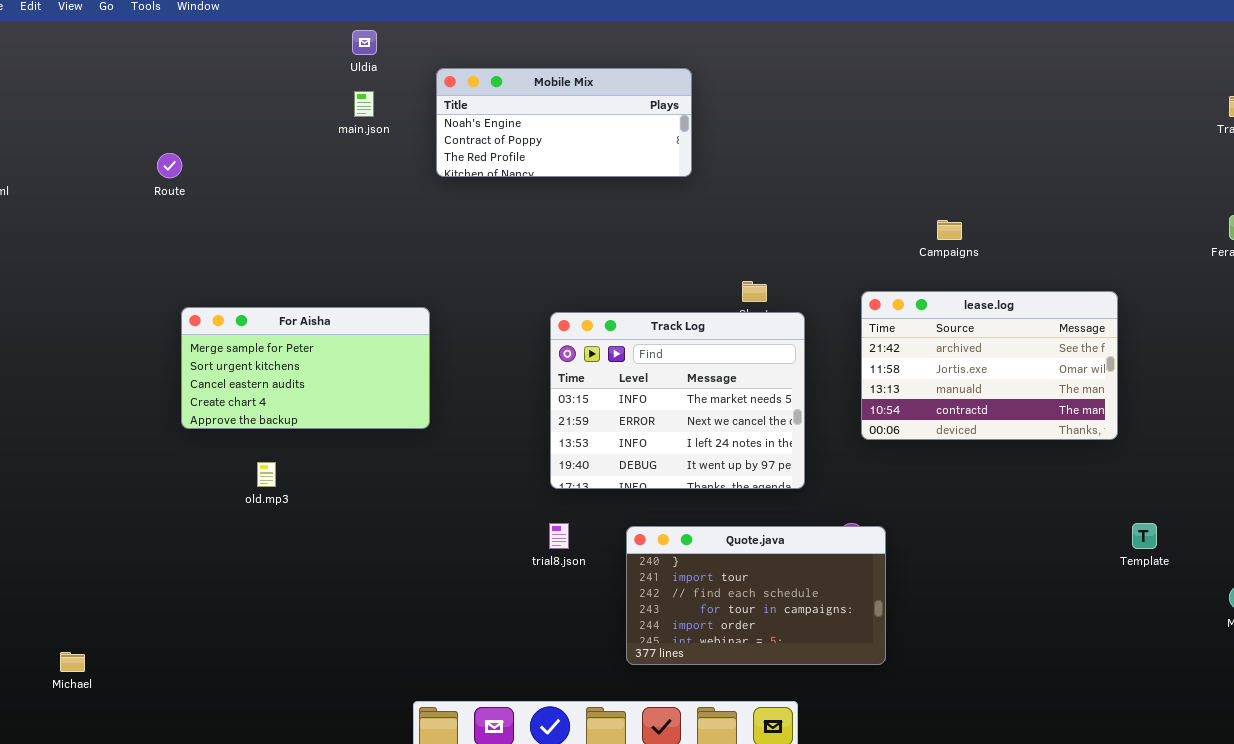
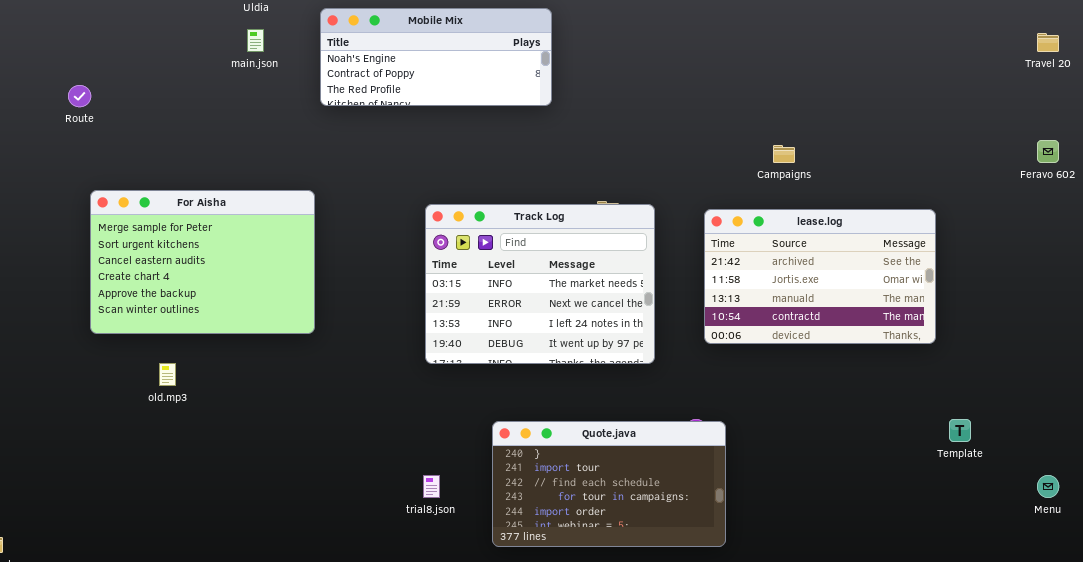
For Aisha: [181,307,430,429] -> [90,190,315,334], resized
Track Log: [550,312,805,489] -> [425,204,655,364], moved
trial8.json: [549,523,569,549] -> [423,475,440,498], moved

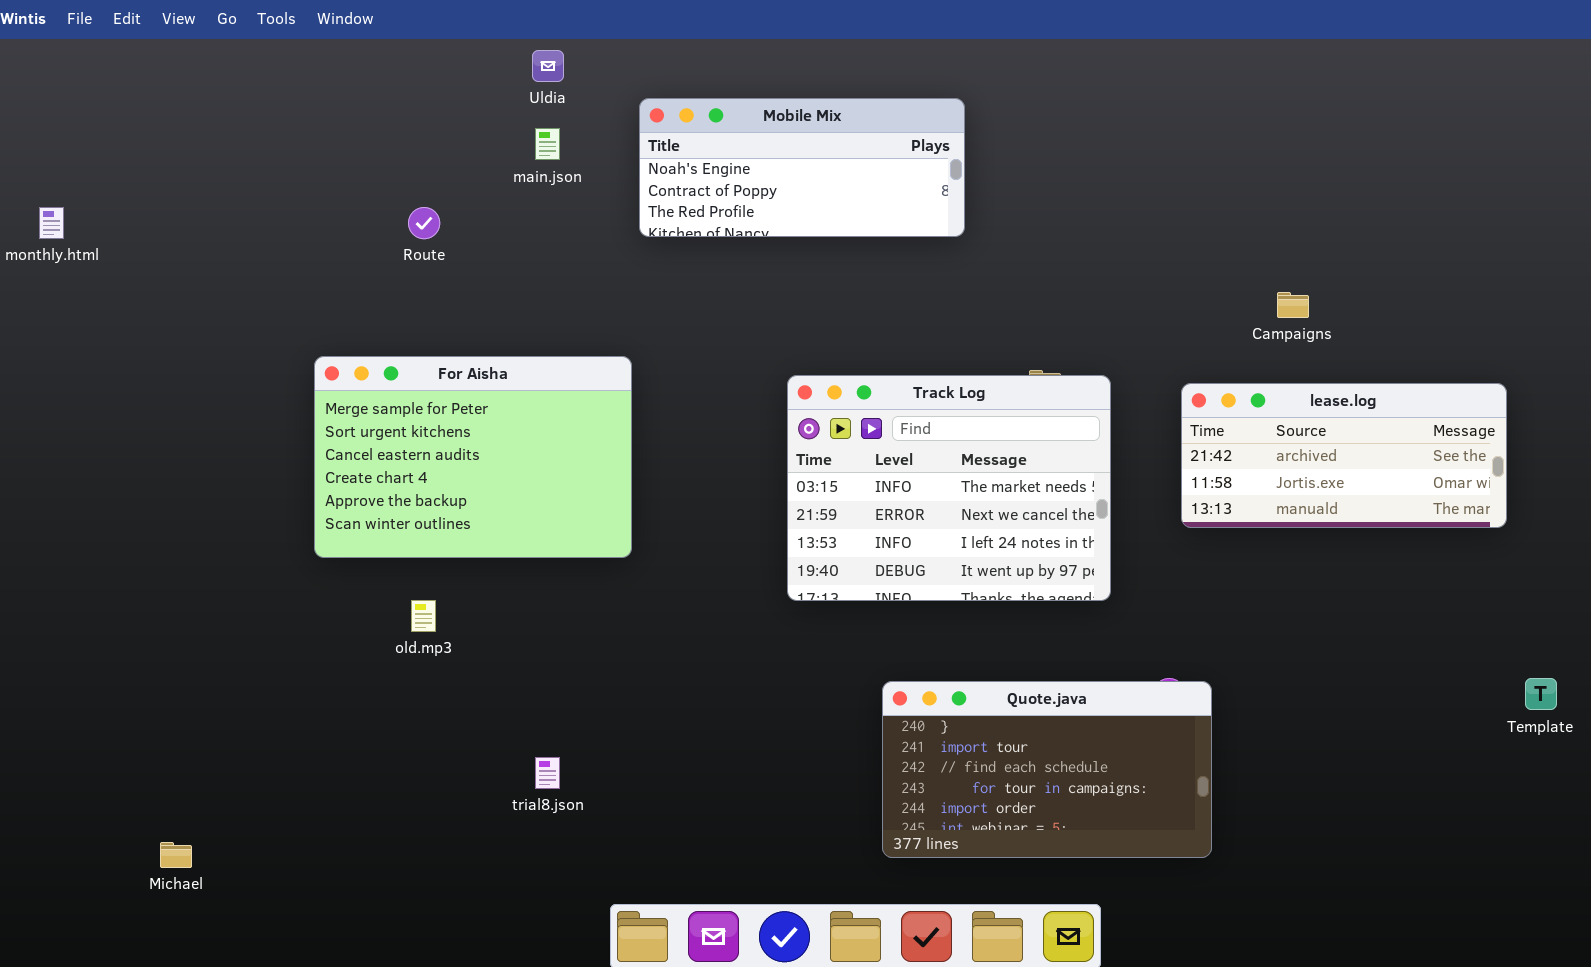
Route: [68,85,91,107] -> [408,207,440,239], moved
lease.log: [704,209,936,344] -> [1181,383,1507,528], resized
trial8.json: [423,475,440,498] -> [535,757,560,789], moved

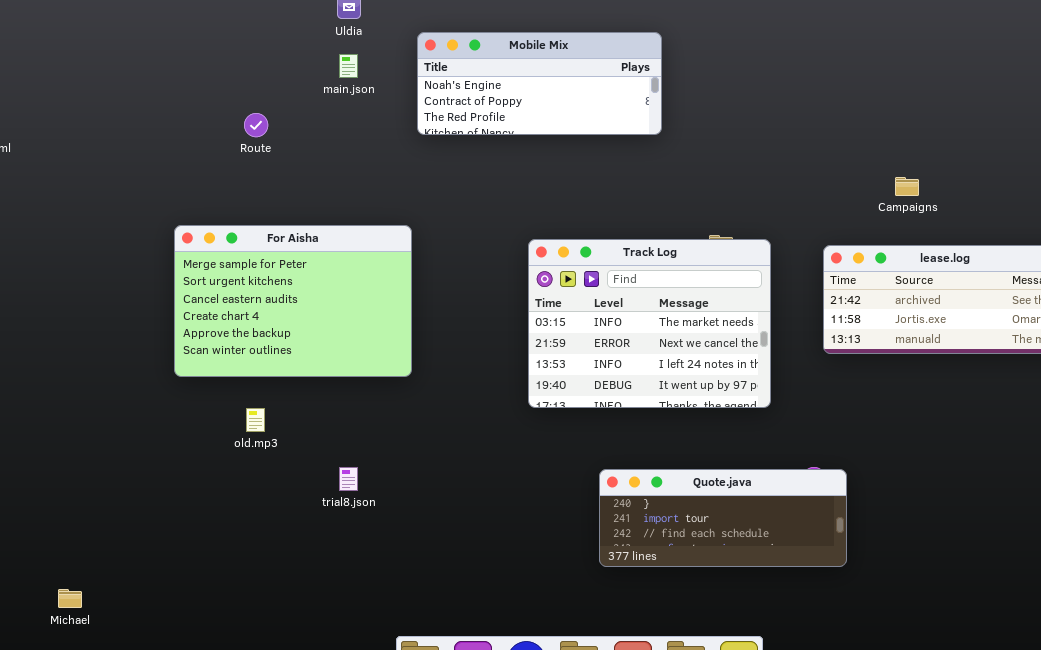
Quote.java: [882,681,1212,858] -> [599,469,847,567], resized
trial8.json: [535,757,560,789] -> [339,467,358,491], moved

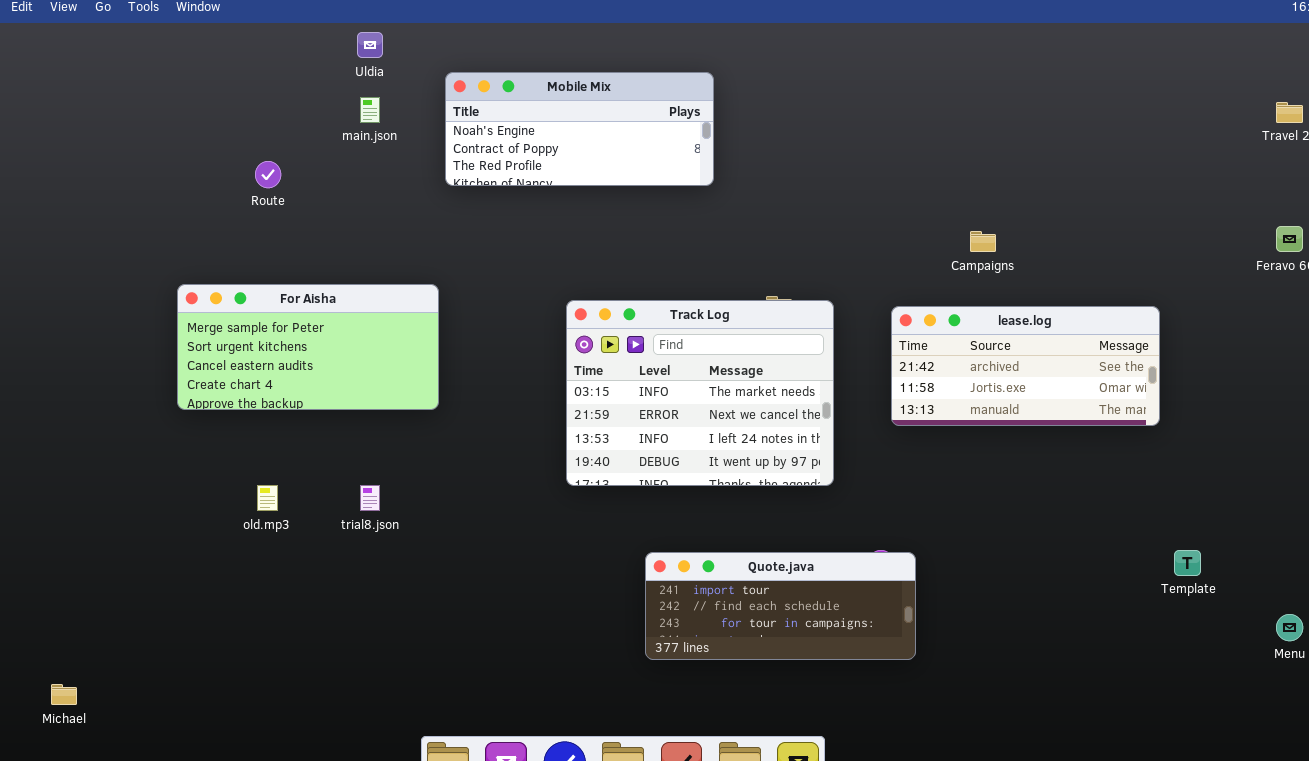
For Aisha: [174,225,412,377] -> [177,284,439,410], resized
trial8.json: [339,467,358,491] -> [360,485,380,511], moved
Quote.java: [599,469,847,567] -> [645,552,916,660], scrolled down 1 row

